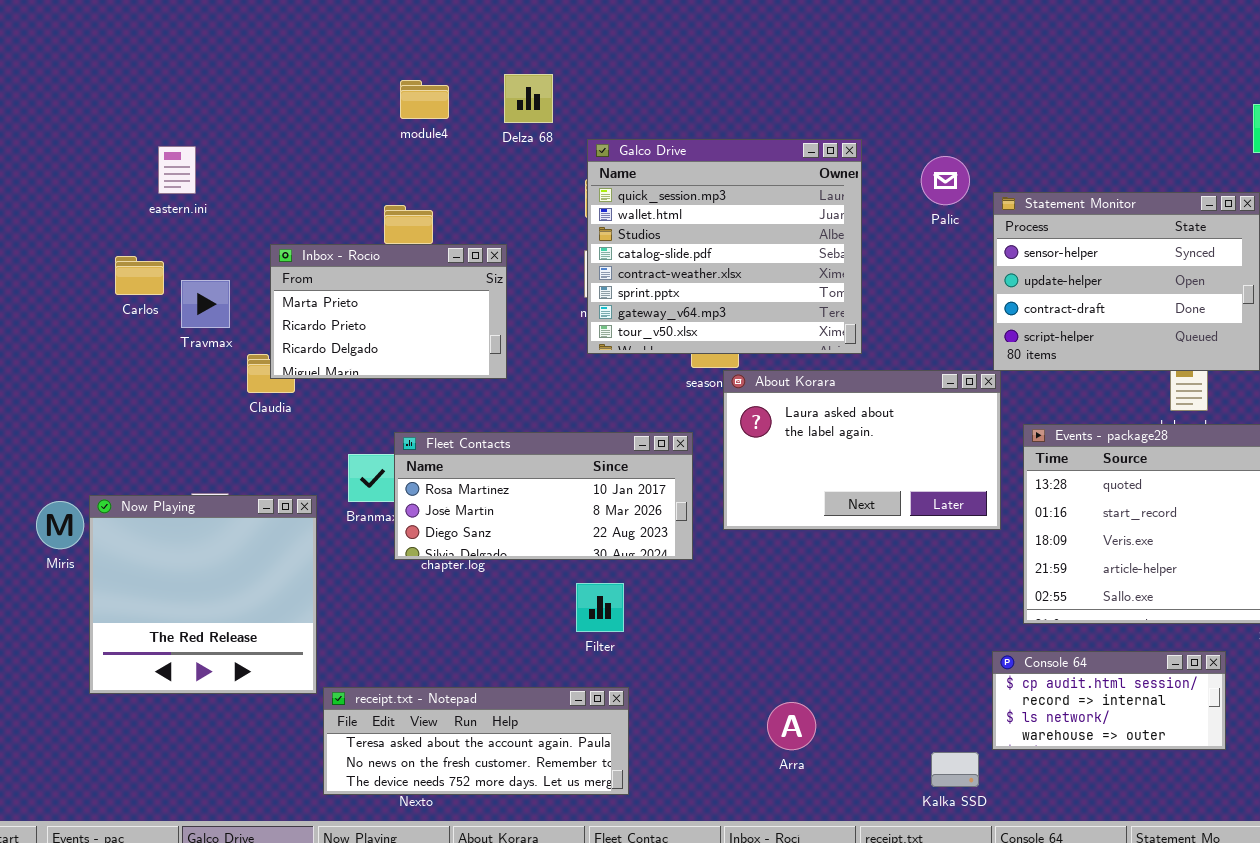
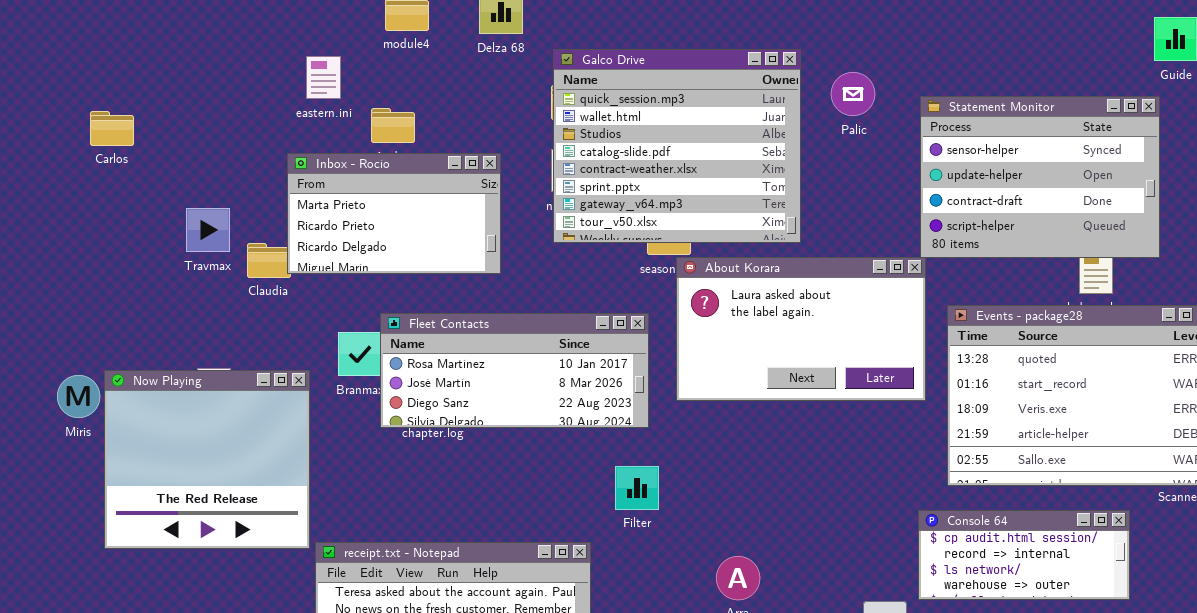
eastern.ini: [158,146,196,194] -> [306,56,341,99], moved
Palic: [921,156,970,205] -> [831,72,875,116], moved
Inbox - Rocío: [270,244,507,379] -> [287,153,501,274], moved
Carlos: [115,256,164,295] -> [90,111,134,146], moved
Travmax: [181,280,230,328] -> [186,208,230,252], moved
Filter: [576,583,624,632] -> [615,466,659,510], moved

